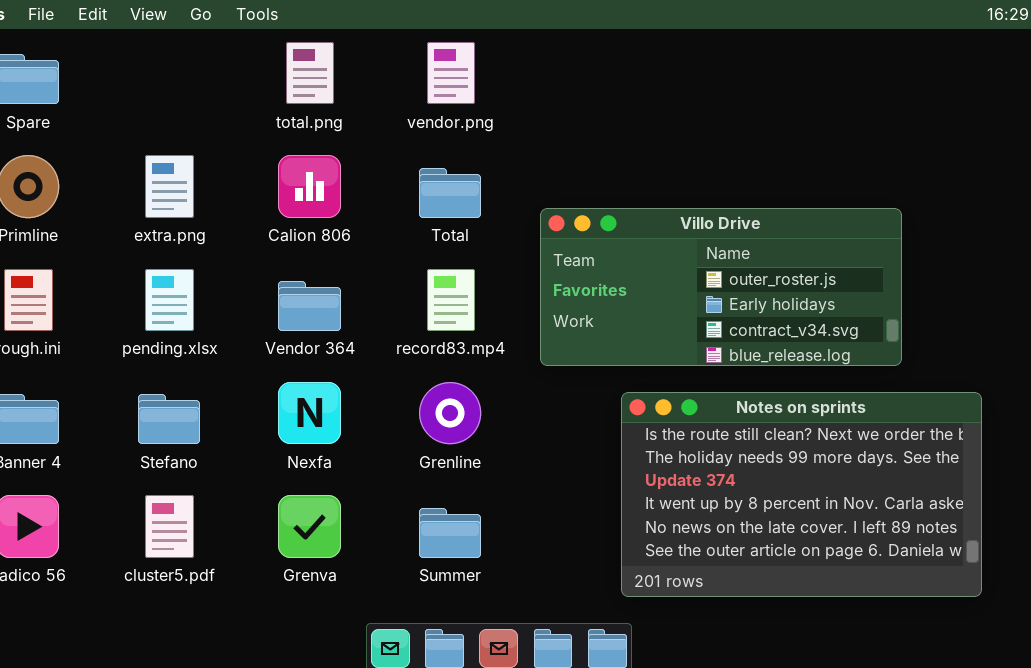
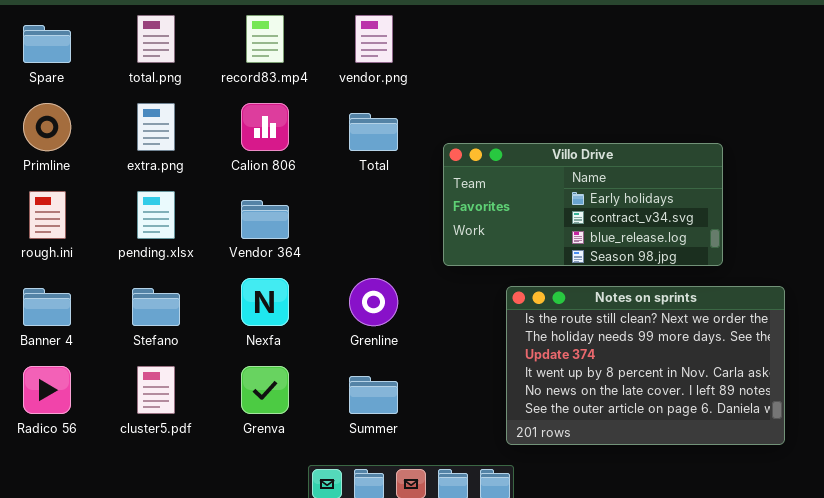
total.png: [286,42,334,104] -> [137,15,175,63], moved
Villo Drive: [540,208,902,366] -> [443,143,723,266], scrolled down 1 row
record83.mp4: [427,269,475,331] -> [246,15,284,63], moved

